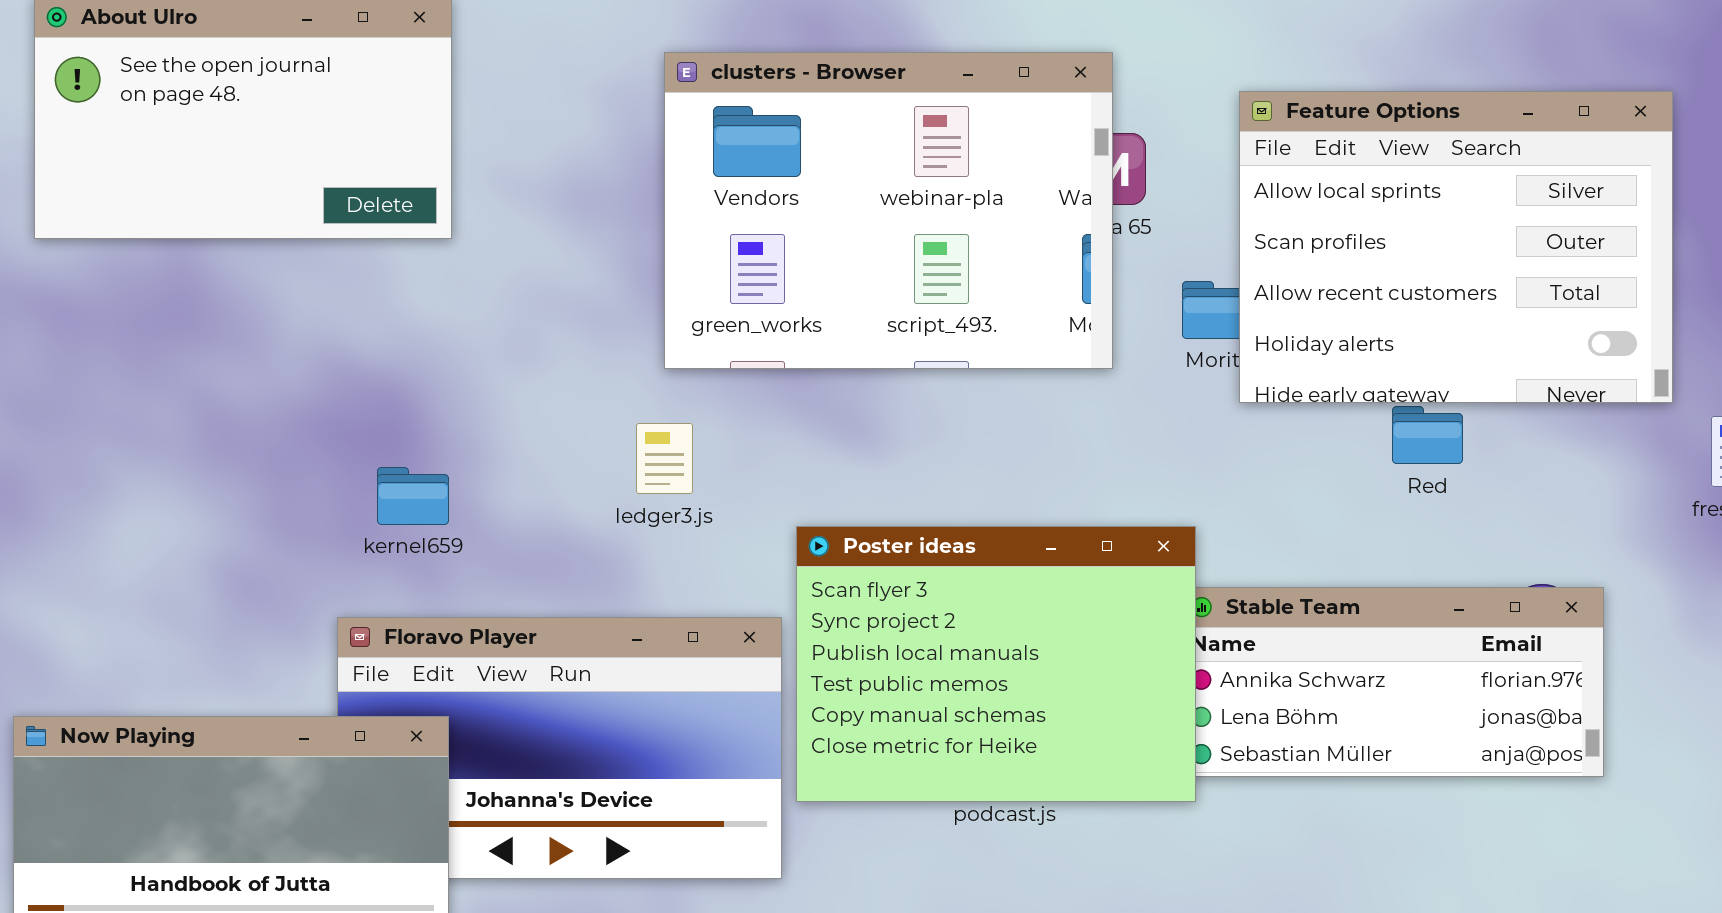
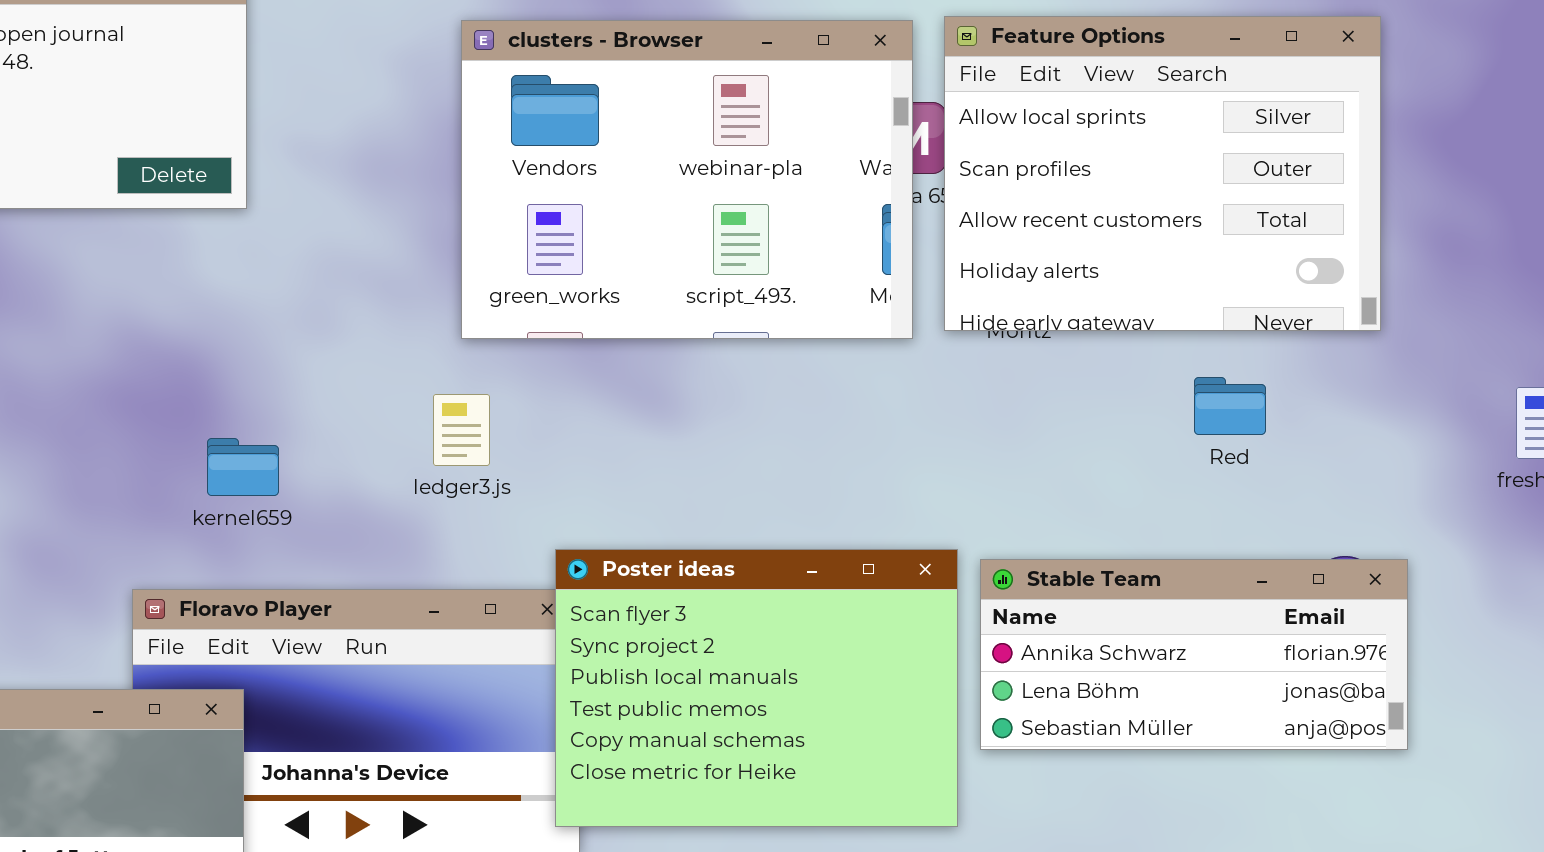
Feature Options: [1239,91,1673,403] -> [944,16,1381,331], moved
kernel659: [377,467,449,525] -> [207,438,279,496], moved
Poster ideas: [796,526,1196,802] -> [555,549,958,827], moved

